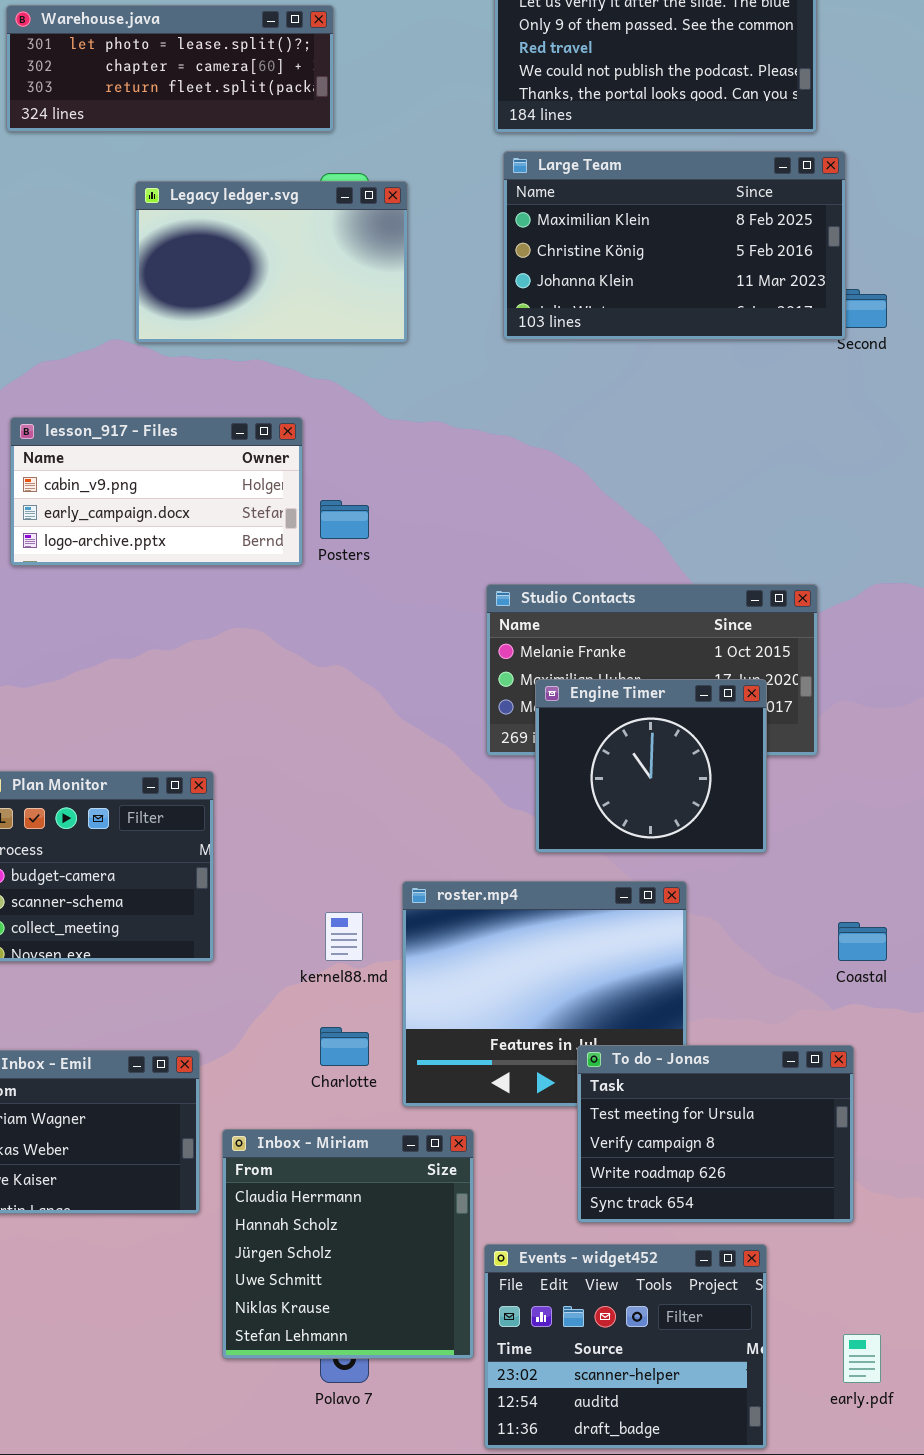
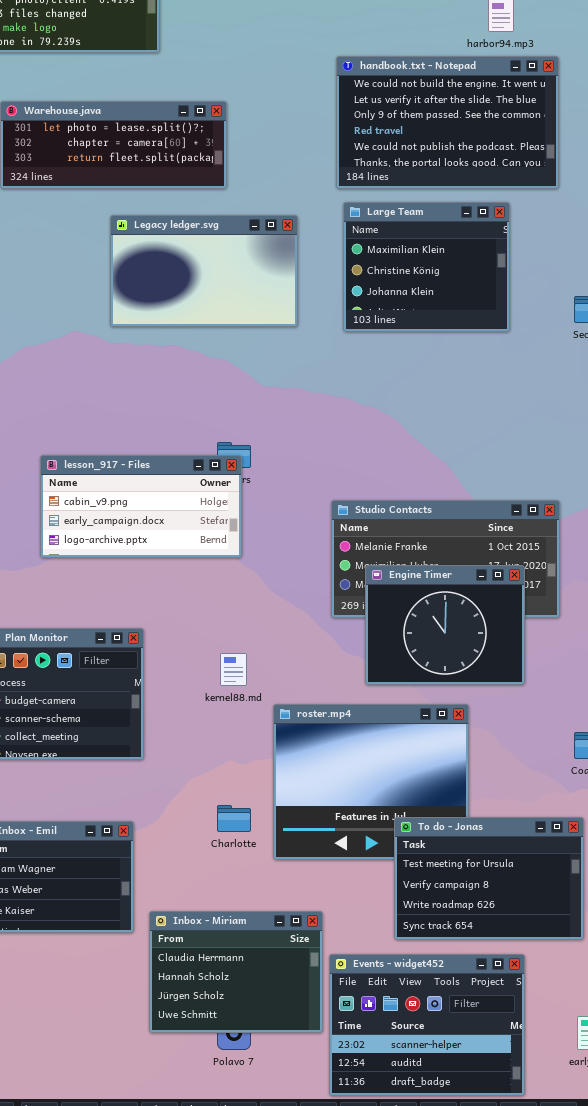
Large Team: [503,151,846,340] -> [343,202,510,332], resized
Legacy ledger.svg: [135,181,408,343] -> [110,215,298,327], moved
lesson_917 - Files: [10,417,303,566] -> [40,455,242,558], moved
kernel88.md: [325,912,363,961] -> [220,653,247,686], moved
Inbox - Miriam: [222,1129,474,1359] -> [149,911,323,1033], resized

